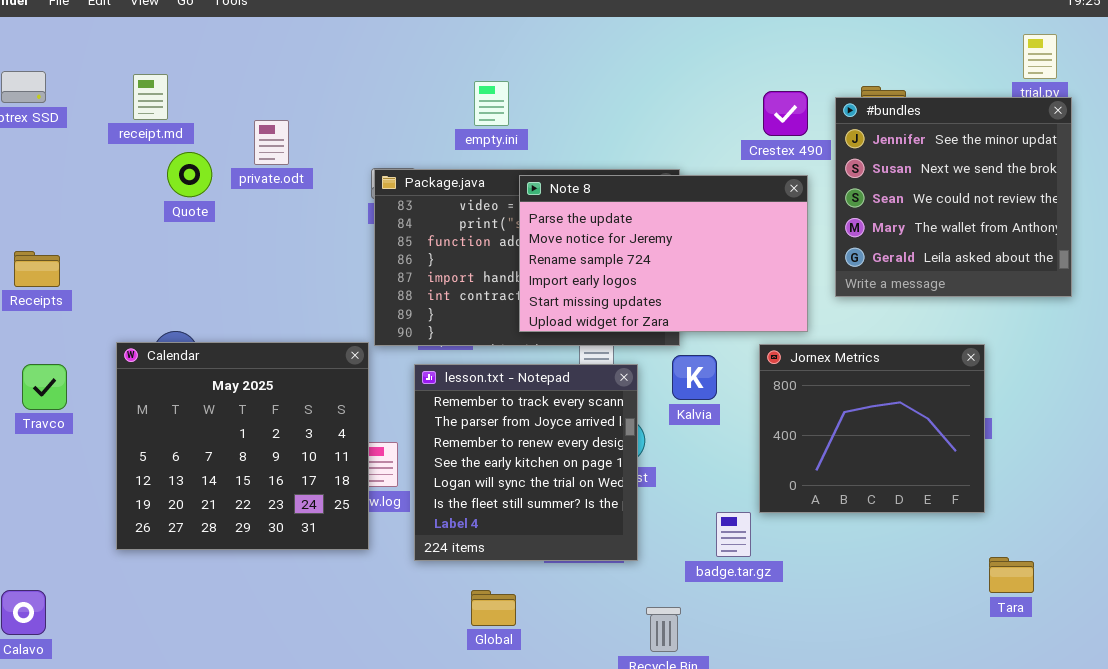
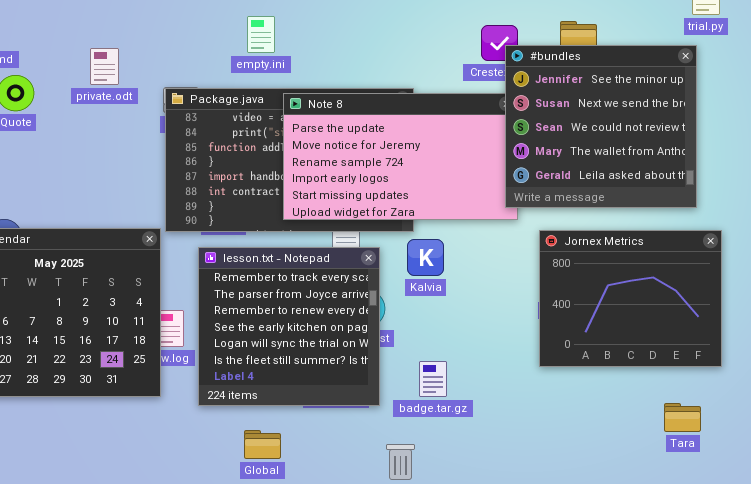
#bundles: [835,97,1072,297] -> [505,45,697,208], moved
private.odt: [254,120,289,165] -> [90,48,119,85], moved
Jornex Metrics: [759,344,985,513] -> [539,230,722,367], moved
badge.tar.gz: [716,512,751,557] -> [419,361,447,397], moved

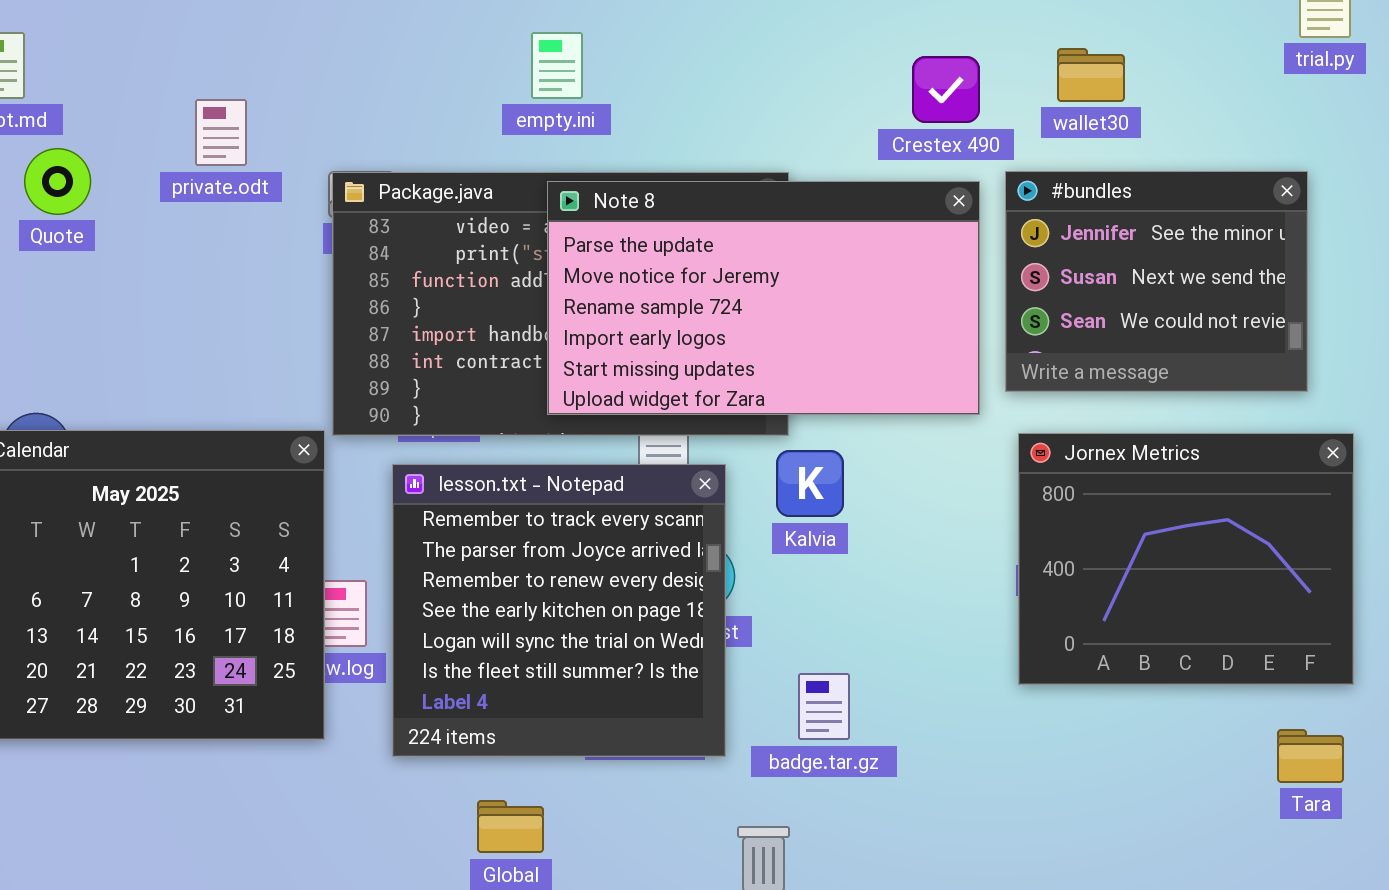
empty.ini: [247,16,275,53] -> [531,32,583,99], moved
#bundles: [505,45,697,208] -> [1005,171,1308,392], resized
Tara: [664,403,701,432] -> [1277,729,1344,783], moved

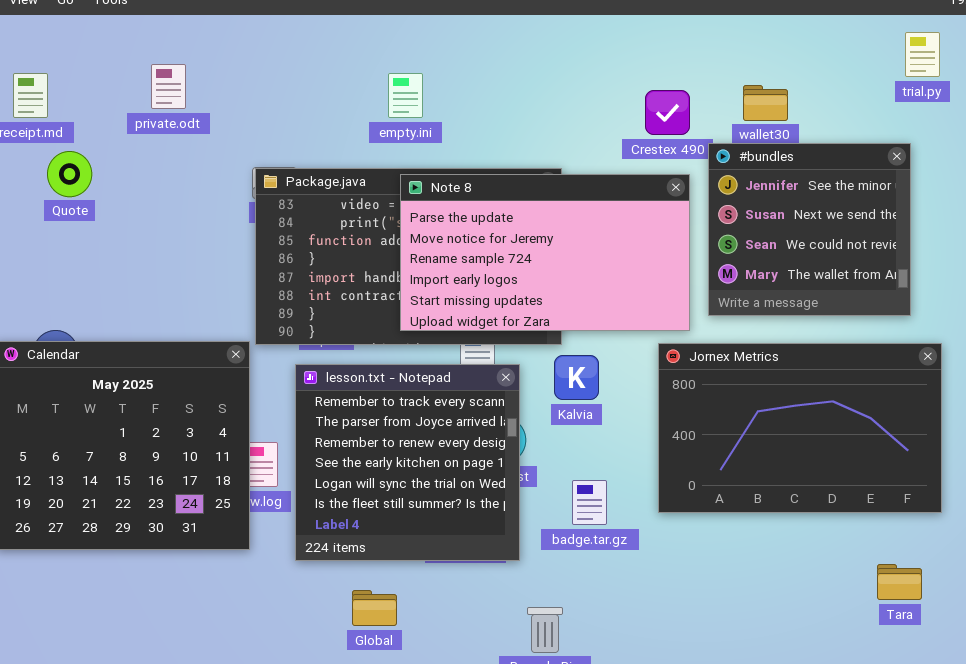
private.odt: [195,99,247,166] -> [151,64,186,109], moved
#bundles: [1005,171,1308,392] -> [708,143,911,316], resized
Jornex Metrics: [1018,433,1354,685] -> [658,343,942,513], resized
badge.tar.gz: [798,673,850,740] -> [572,480,607,525], moved
Tara: [1277,729,1344,783] -> [877,564,922,600], moved

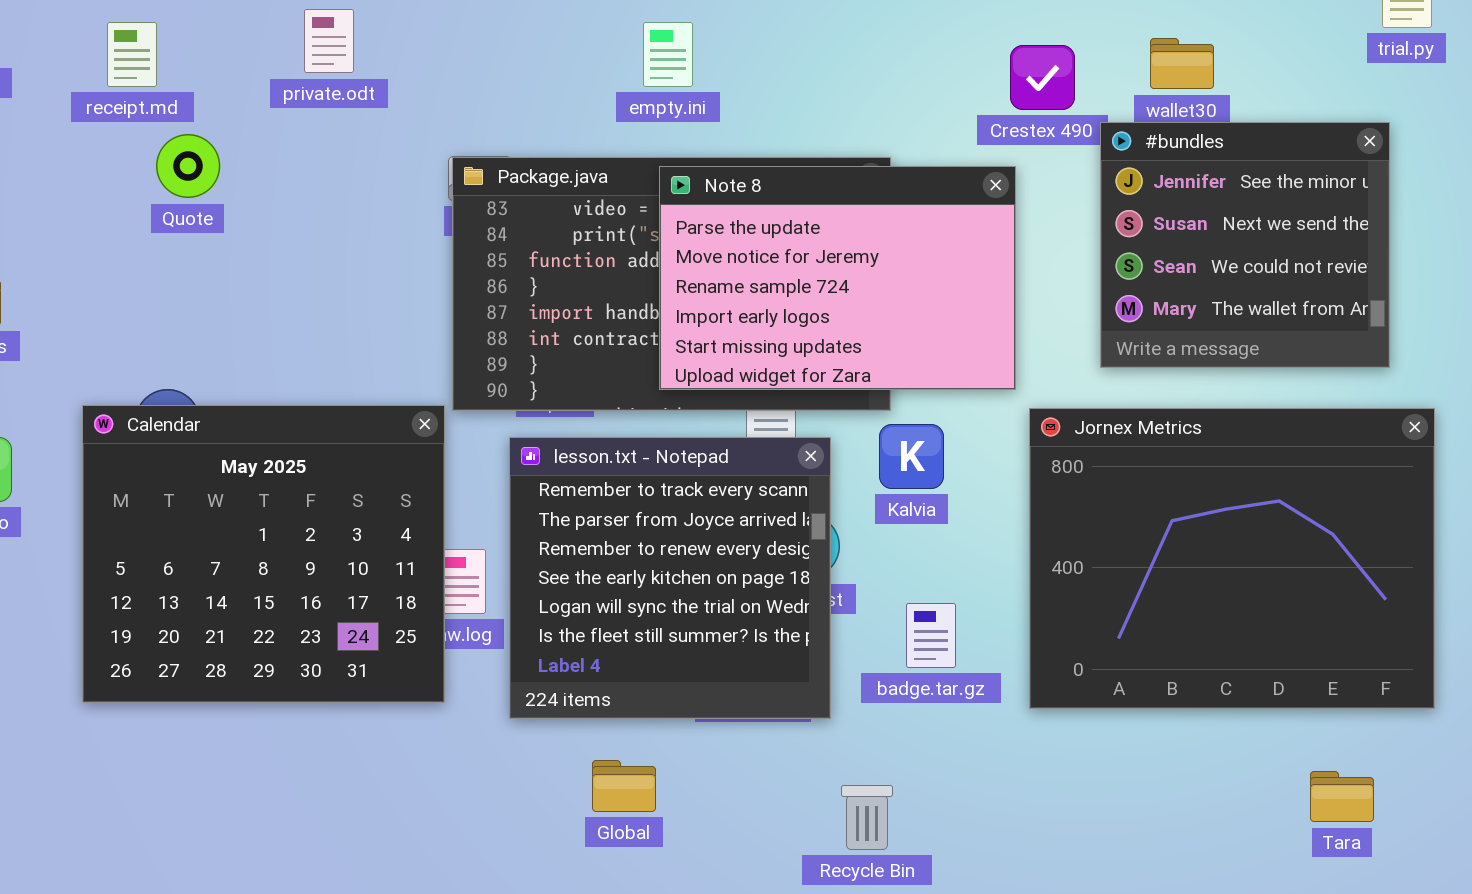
Note 8: [400,174,690,331] -> [659,166,1016,390], resized
Jornex Metrics: [658,343,942,513] -> [1029,408,1435,709], resized
Tara: [877,564,922,600] -> [1310,771,1374,822], moved

